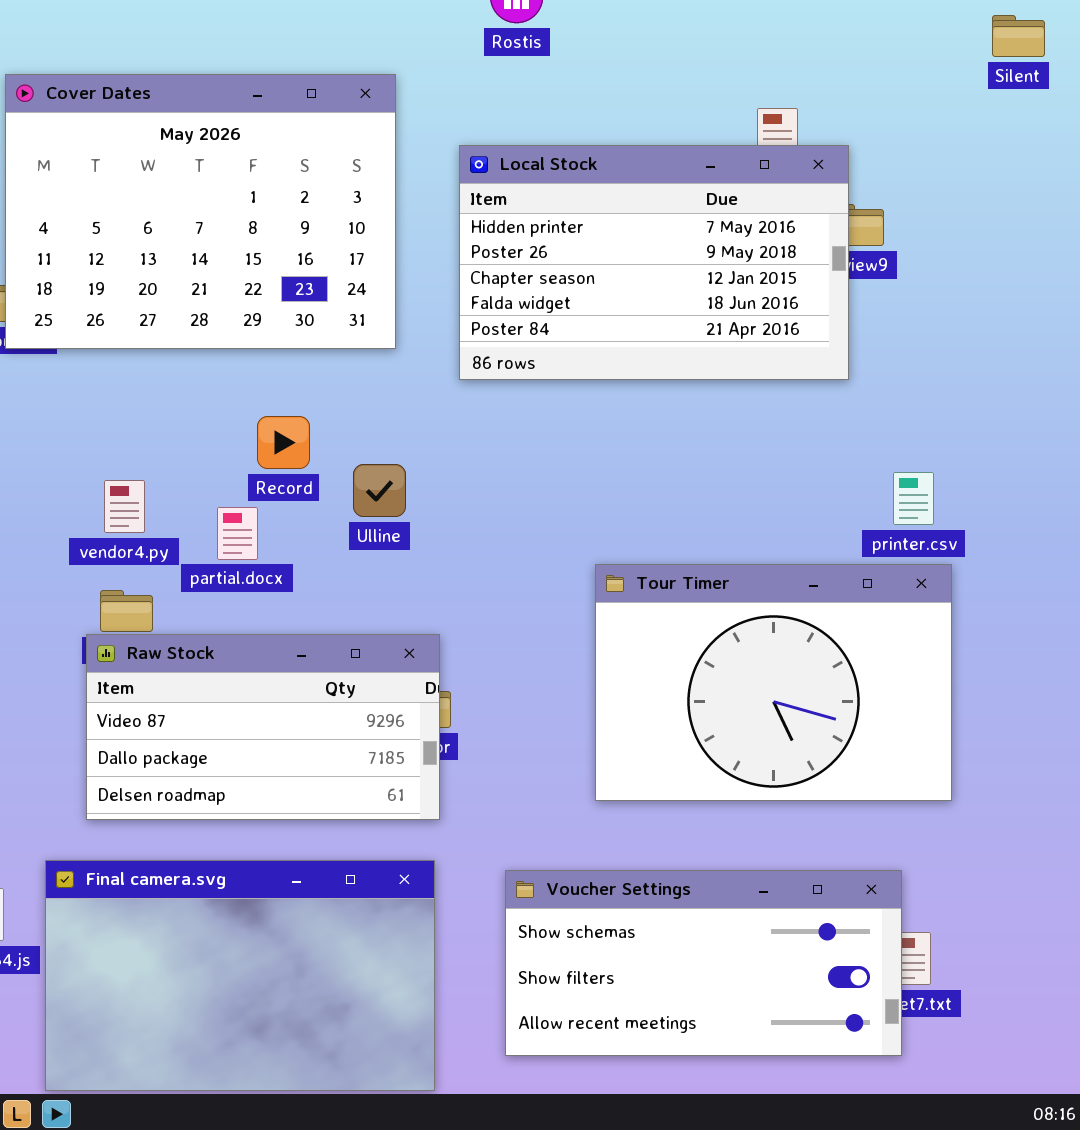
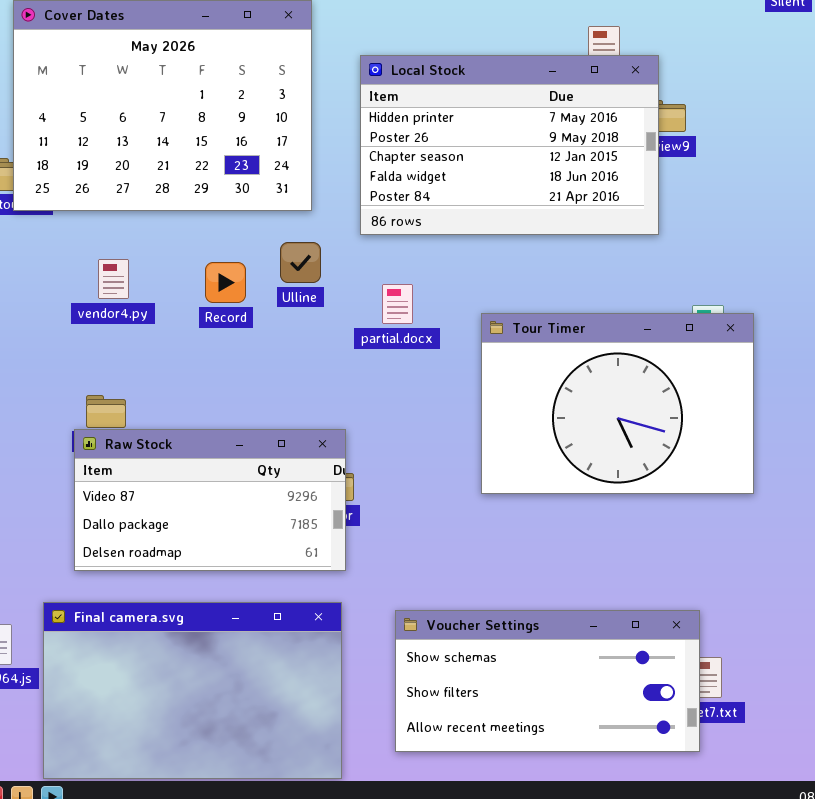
Ulline: [353,464,406,517] -> [280,242,321,283], moved
vendor4.py: [104,480,145,533] -> [98,259,129,299], moved
partial.docx: [217,507,258,560] -> [382,284,413,324], moved
Tour Timer: [595,564,952,801] -> [481,313,754,494], moved

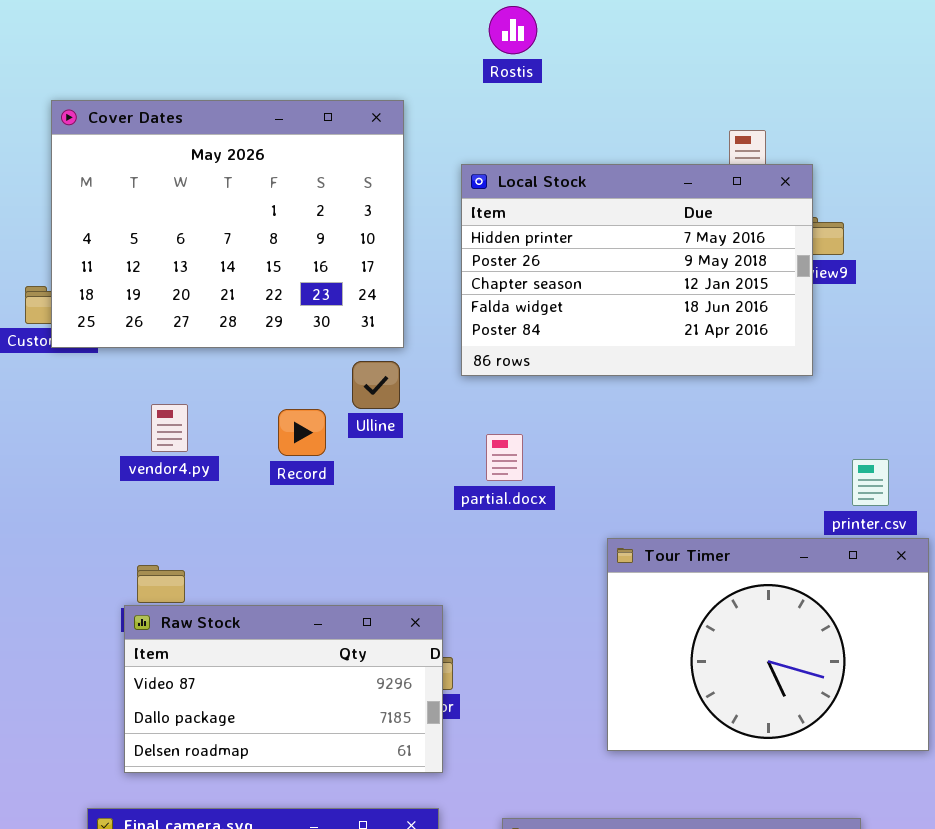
Ulline: [280,242,321,283] -> [352,361,400,409], moved
Tour Timer: [481,313,754,494] -> [607,538,929,751], moved

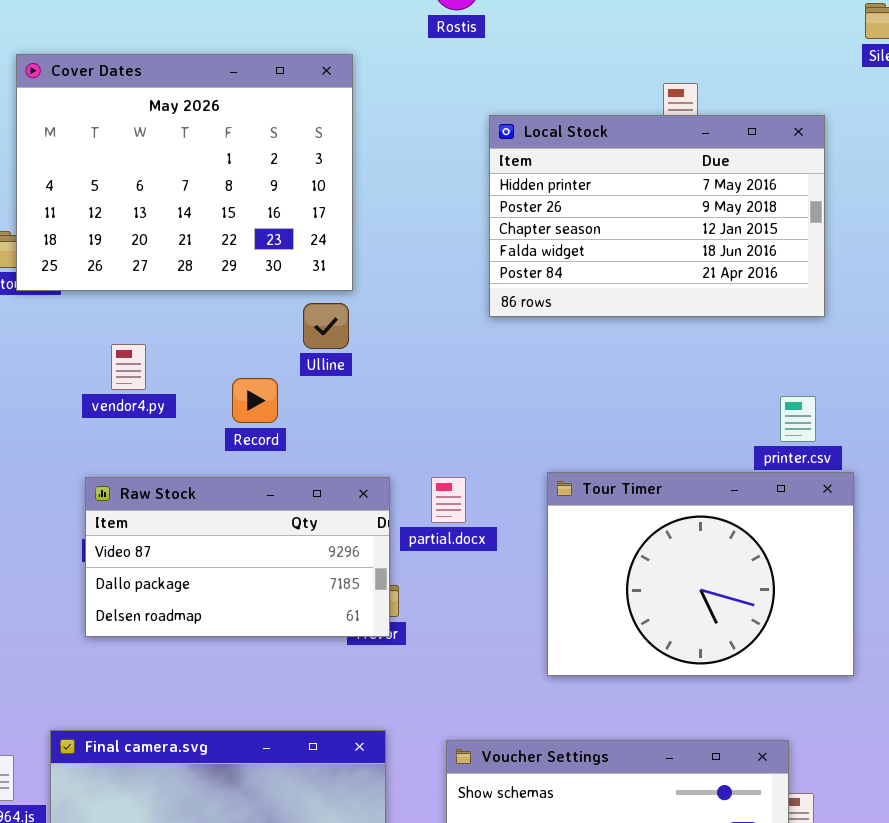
Local Stock: [461,164,813,376] -> [489,115,825,317], moved
Record: [278,409,326,456] -> [232,378,278,423], moved
partial.docx: [486,434,523,481] -> [431,477,466,523], moved
Raw Stock: [124,605,443,773] -> [85,477,390,637], moved

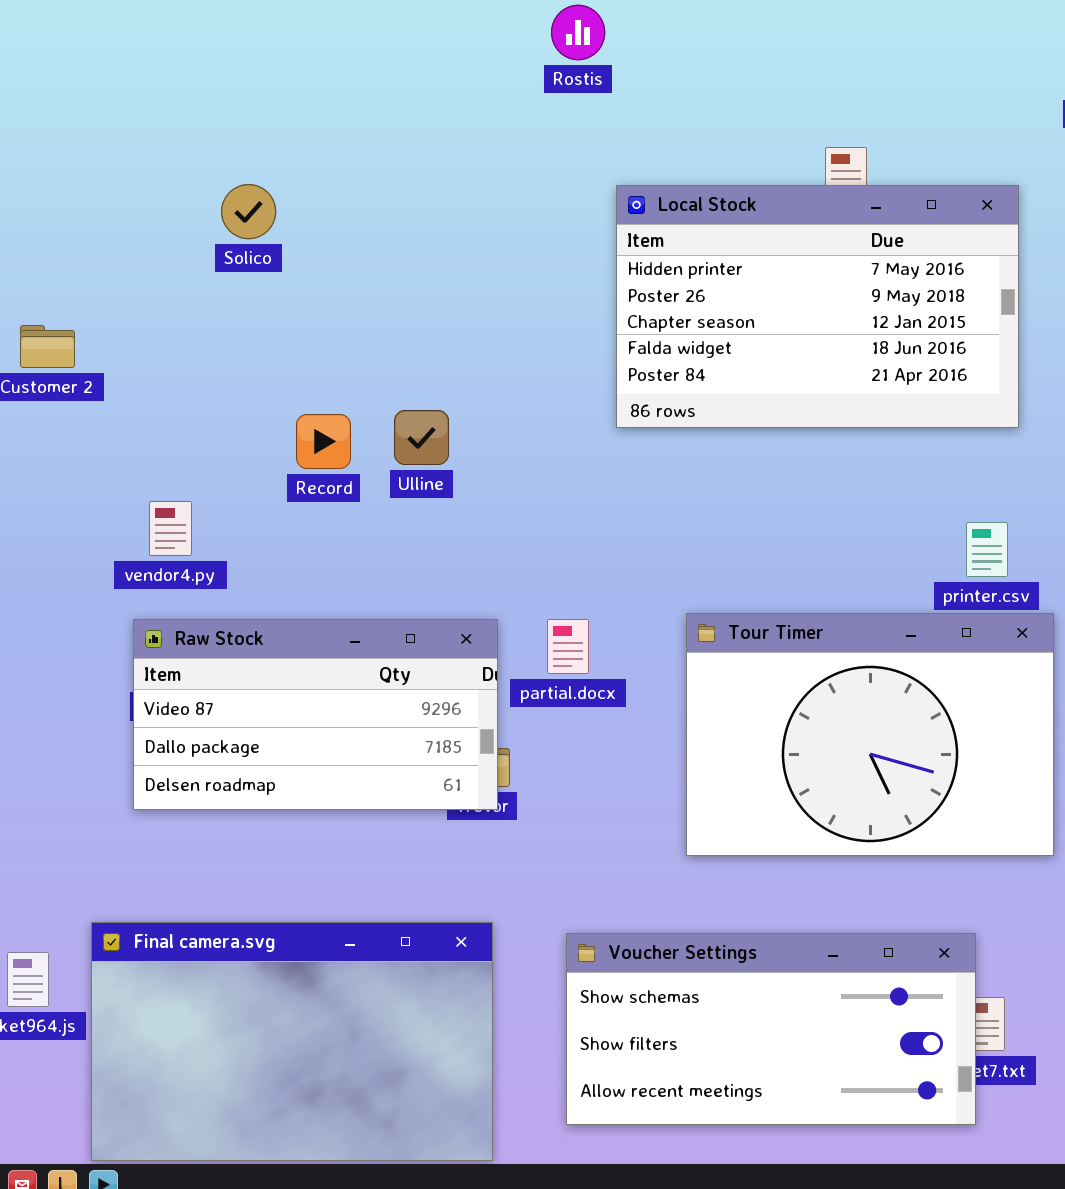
Cover Dates: [16,54,353,291] -> none, closed
vendor4.py: [111,344,146,390] -> [149,501,192,556], moved
Record: [232,378,278,423] -> [296,414,351,469], moved

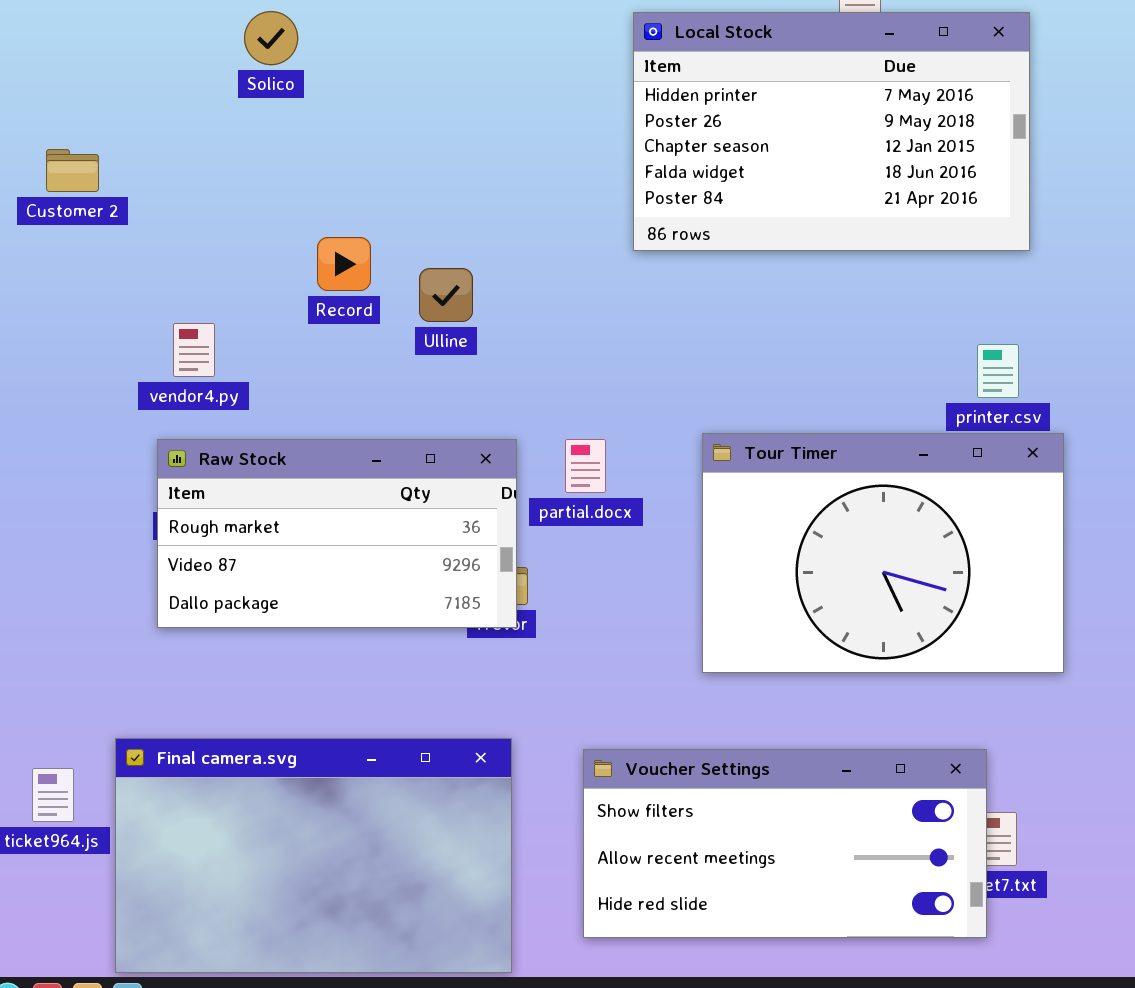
Ulline: [394,410,449,465] -> [419,268,473,322], moved
Raw Stock: [133,619,498,810] -> [157,439,517,628], scrolled up 1 row
Voucher Settings: [566,933,976,1125] -> [583,749,987,938], scrolled down 1 row

